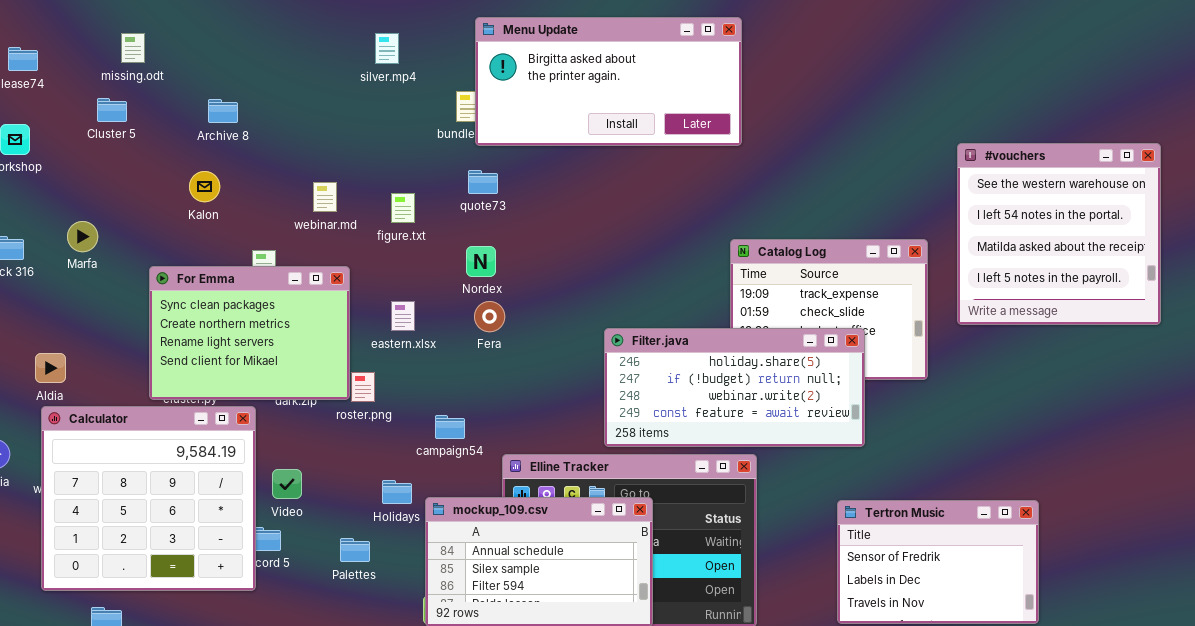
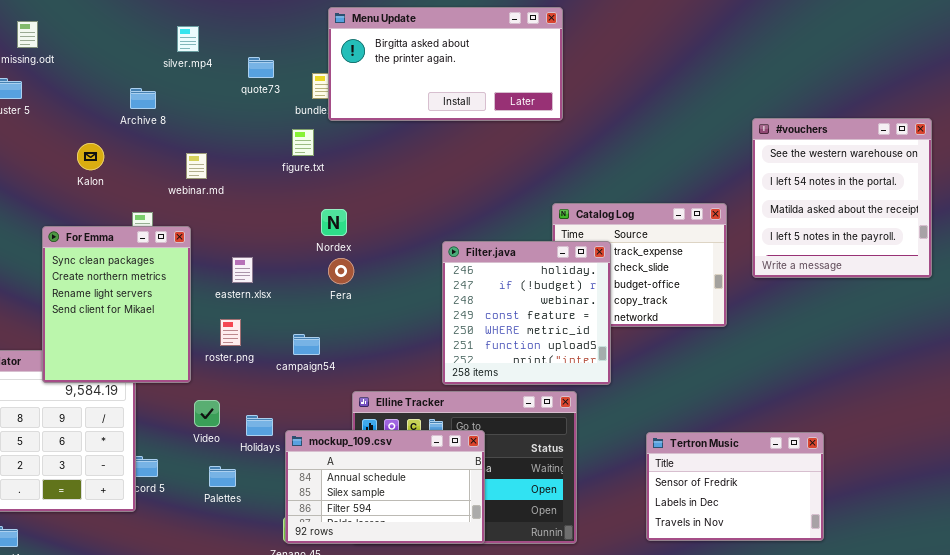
silver.mp4: [375,33,399,64] -> [177,26,199,52], moved
Archive 8: [208,99,238,123] -> [130,88,156,109], moved
quote73: [468,170,498,194] -> [248,57,274,78], moved
figure.txt: [391,193,415,223] -> [292,129,314,156], moved
For Emma: [149,266,350,400] -> [42,226,191,383], resized
eastern.xlsx: [391,301,415,331] -> [232,257,253,283], moved
Filter.java: [604,328,865,447] -> [442,241,611,385], resized
campaign54: [435,415,465,439] -> [293,334,320,355], moved
Video: [272,469,302,499] -> [194,400,220,427], moved

